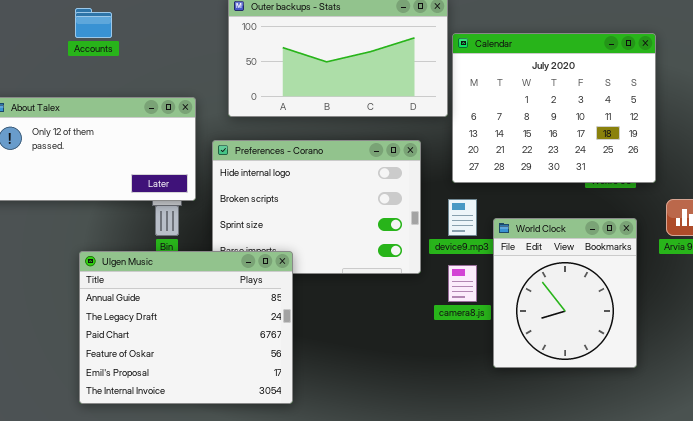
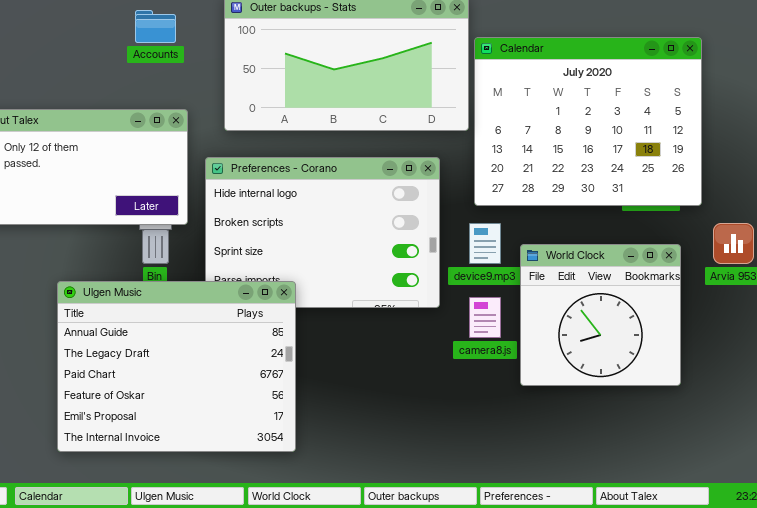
Accounts: [75,8,112,38] -> [135,10,176,43], moved
World Clock: [493,218,637,368] -> [520,244,681,386], resized

